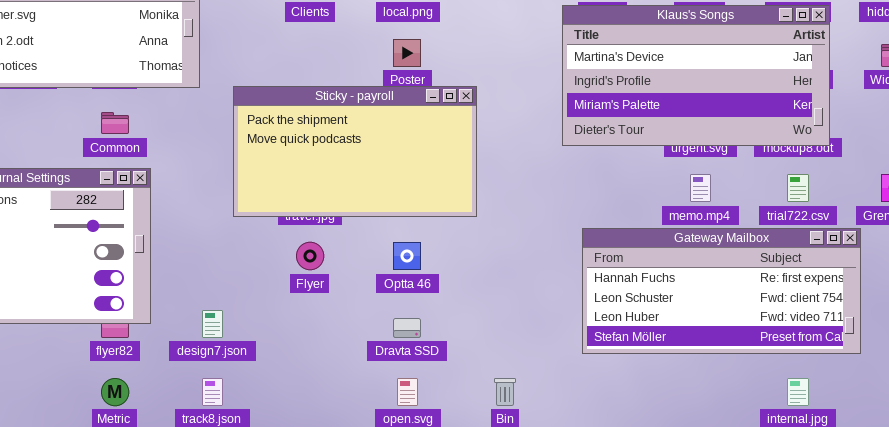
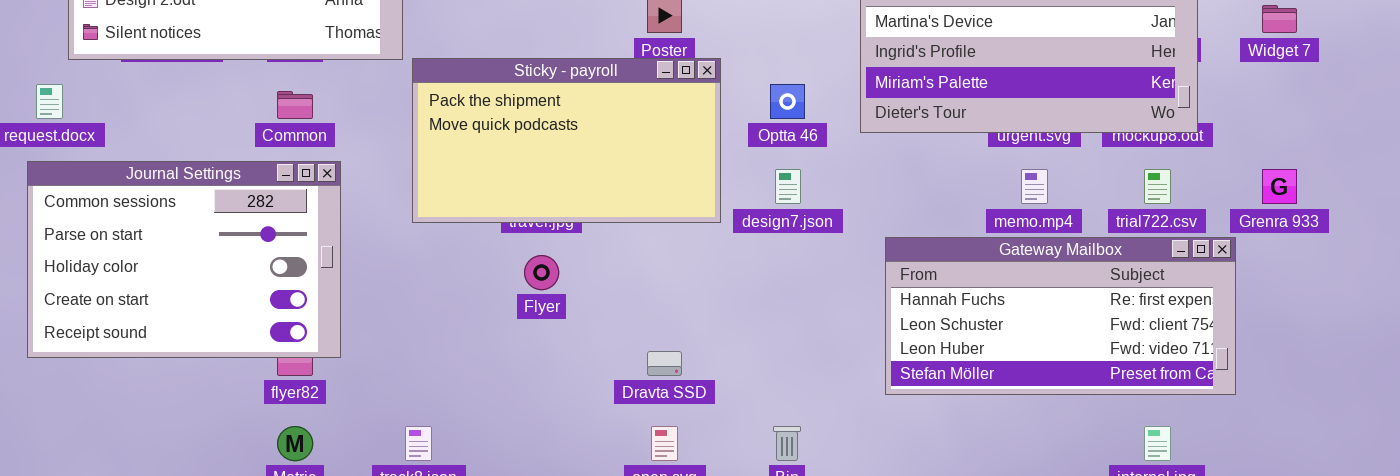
Sticky - payroll: [233,86,477,217] -> [412,58,721,223], moved
Optta 46: [393,242,421,270] -> [770,84,805,119], moved
design7.json: [202,310,223,338] -> [775,169,801,204], moved

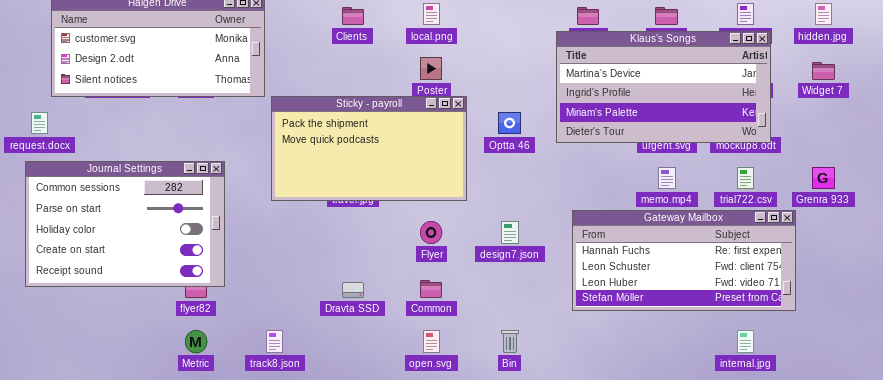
Common: [277,91,313,119] -> [420,280,442,298], moved
design7.json: [775,169,801,204] -> [501,221,519,244], moved
Flyer: [524,255,559,290] -> [420,221,442,244], moved
Dravta SSD: [647,351,682,376] -> [342,282,364,298], moved

